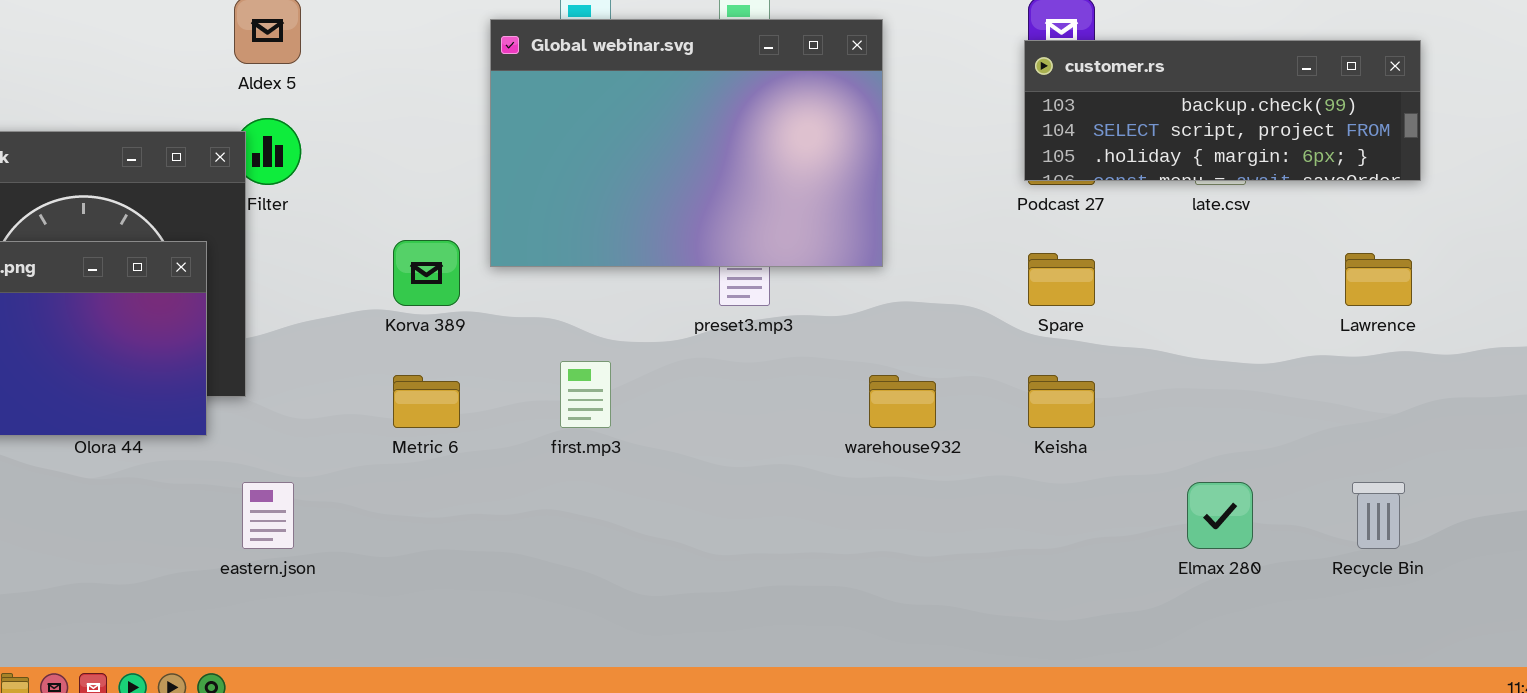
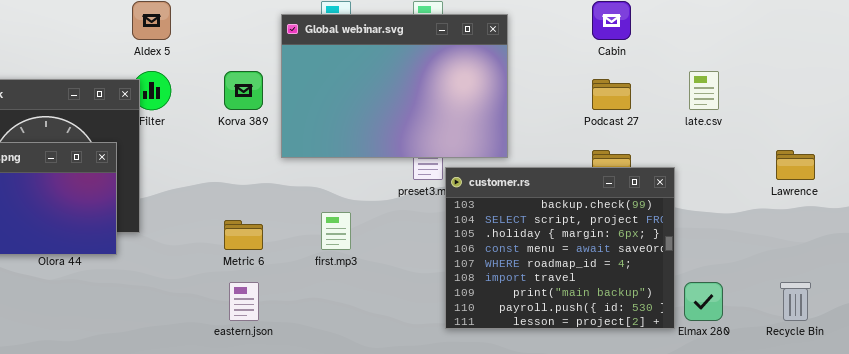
customer.rs: [1024,40,1421,181] -> [445,167,675,329], moved, resized
Korva 389: [393,240,460,306] -> [224,71,263,110], moved
eastern.json: [242,482,294,549] -> [229,282,259,321], moved

